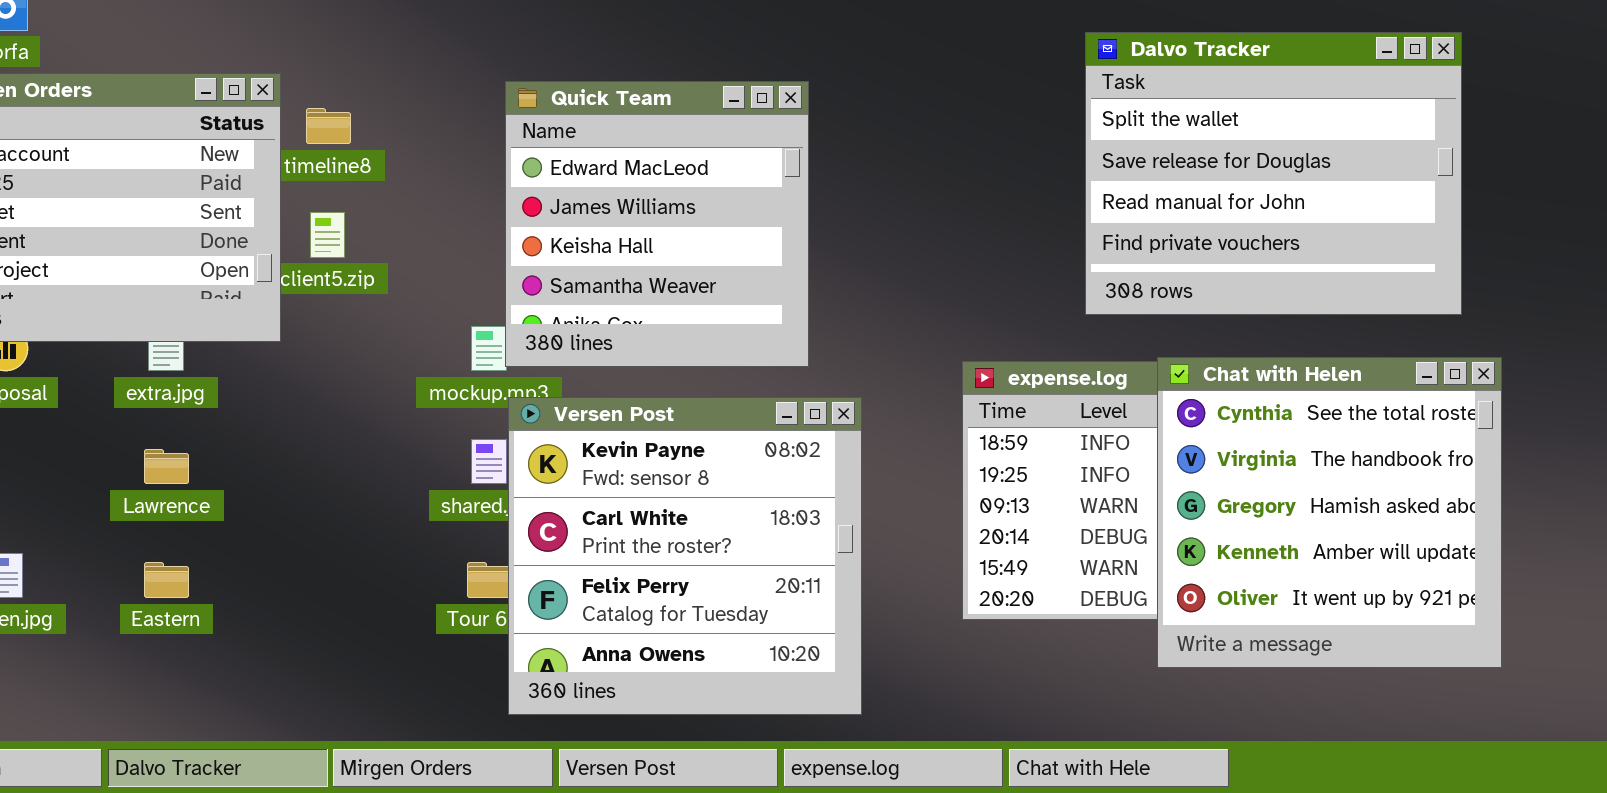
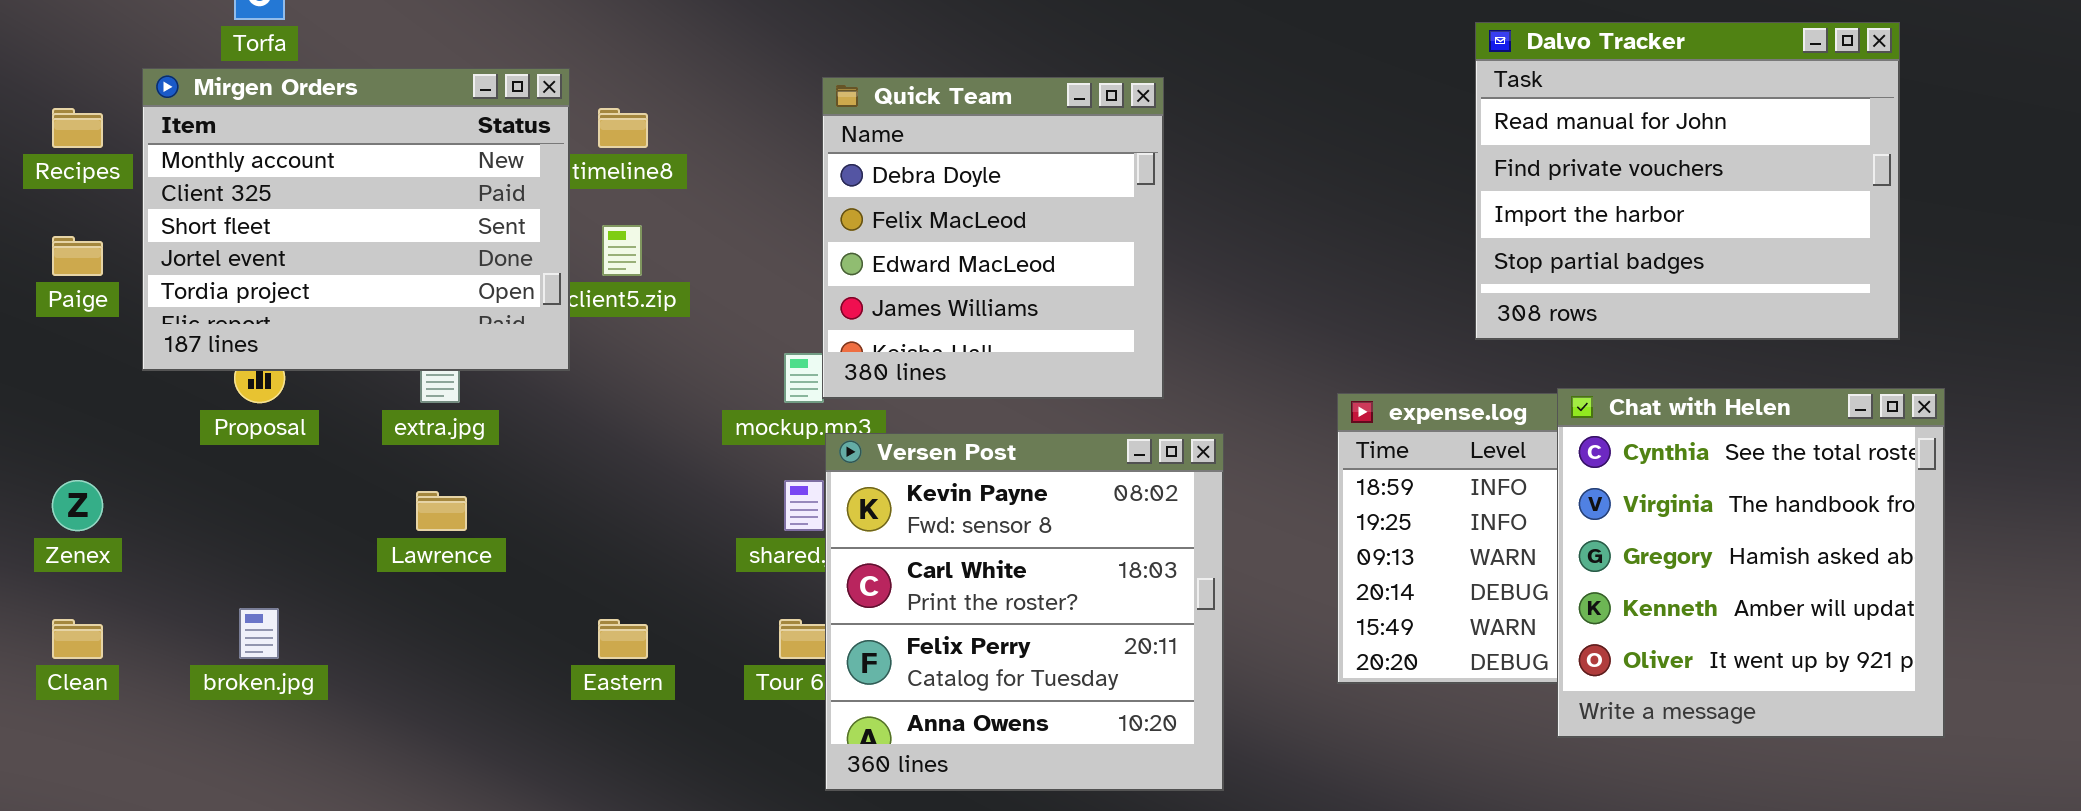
Dalvo Tracker: [1085,32,1462,315] -> [1475,22,1900,340], scrolled down 2 rows
Quick Team: [505,81,809,367] -> [822,77,1164,399], scrolled up 2 rows
Eastern: [144,562,189,598] -> [598,619,648,659], moved

